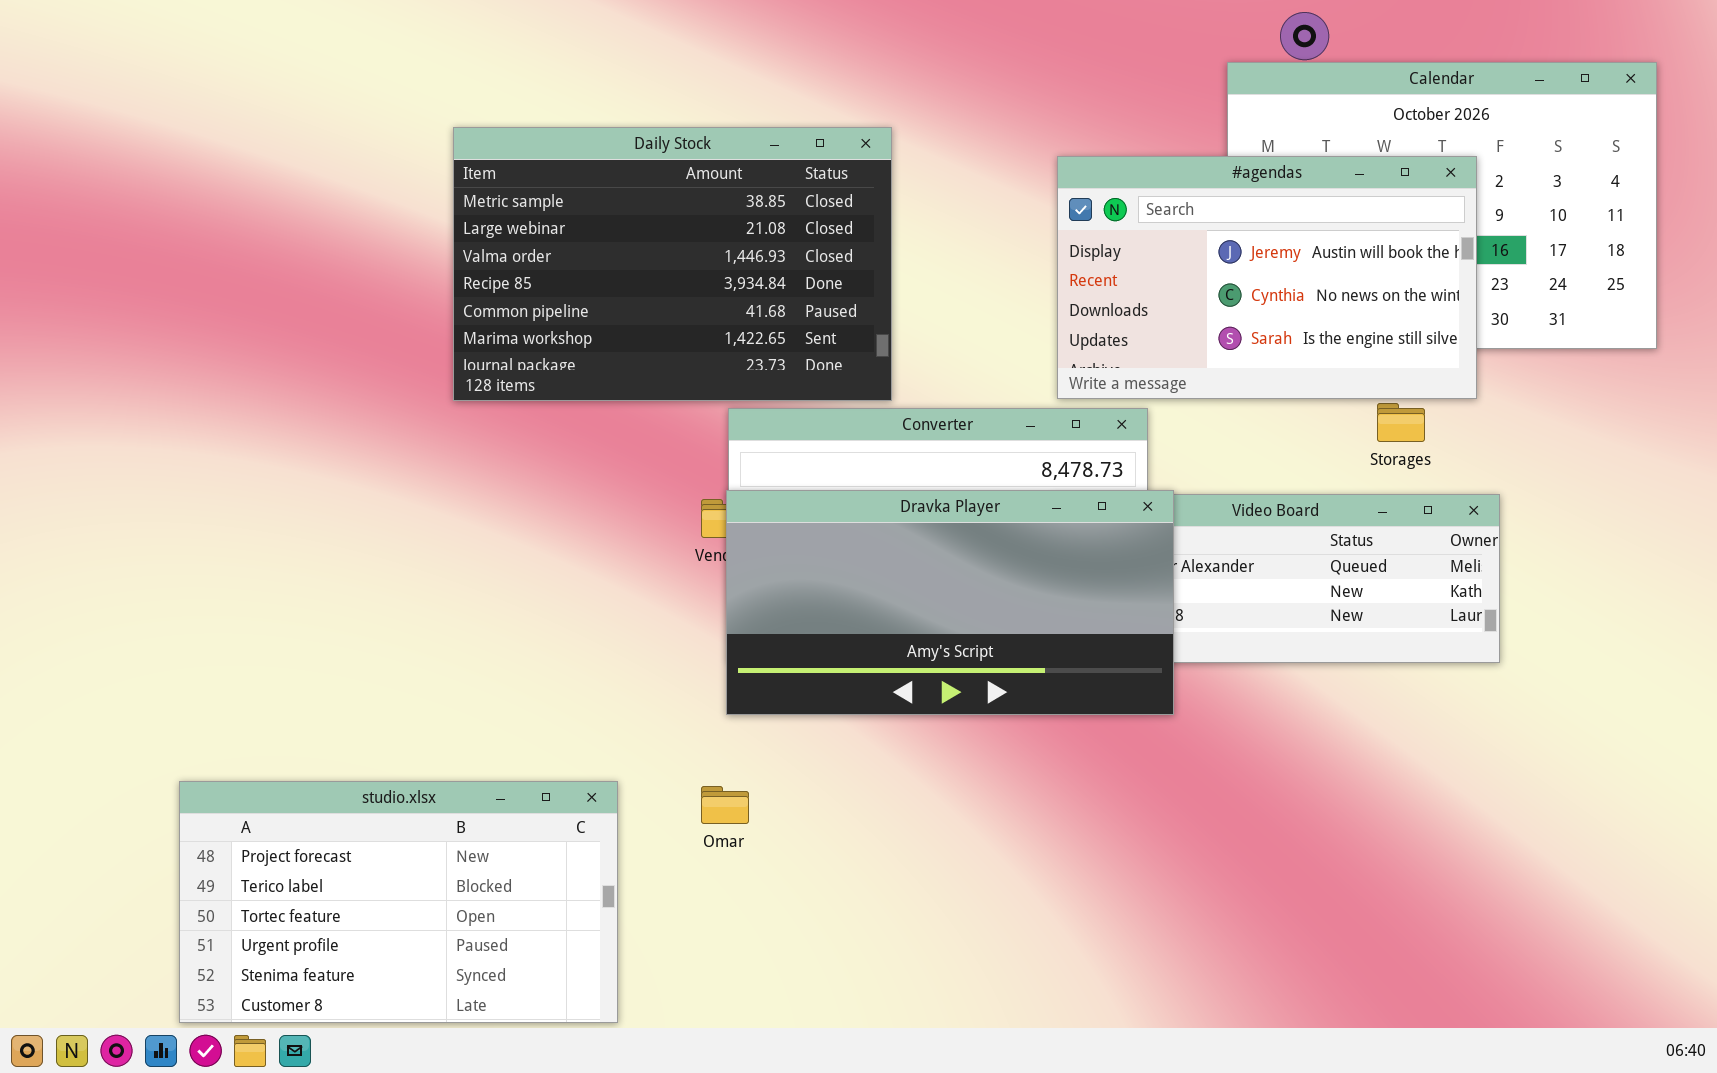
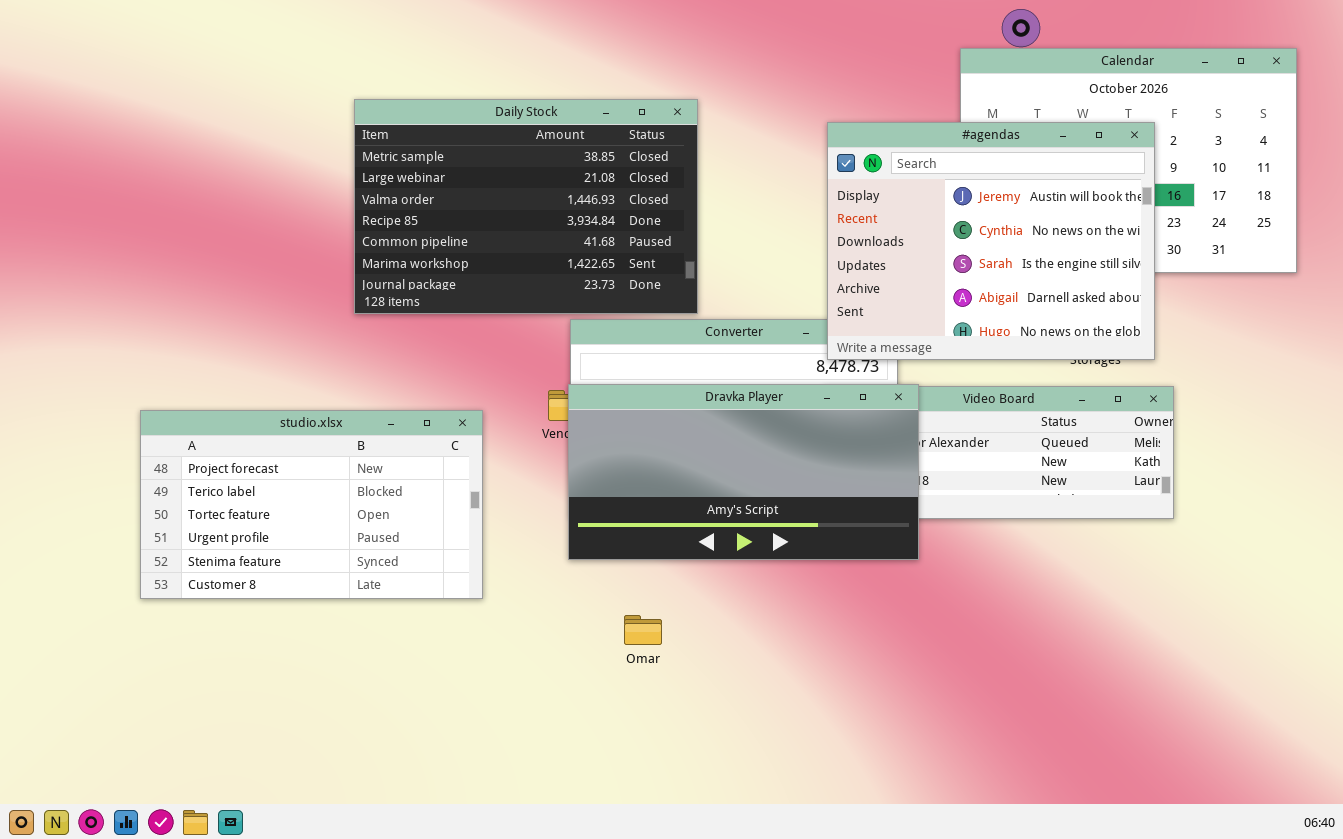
#agendas: [1057,156,1477,399] -> [827,122,1155,360], resized
studio.xlsx: [179,781,618,1023] -> [140,410,483,599], moved
Omar: [701,786,749,824] -> [624,615,662,645], moved

